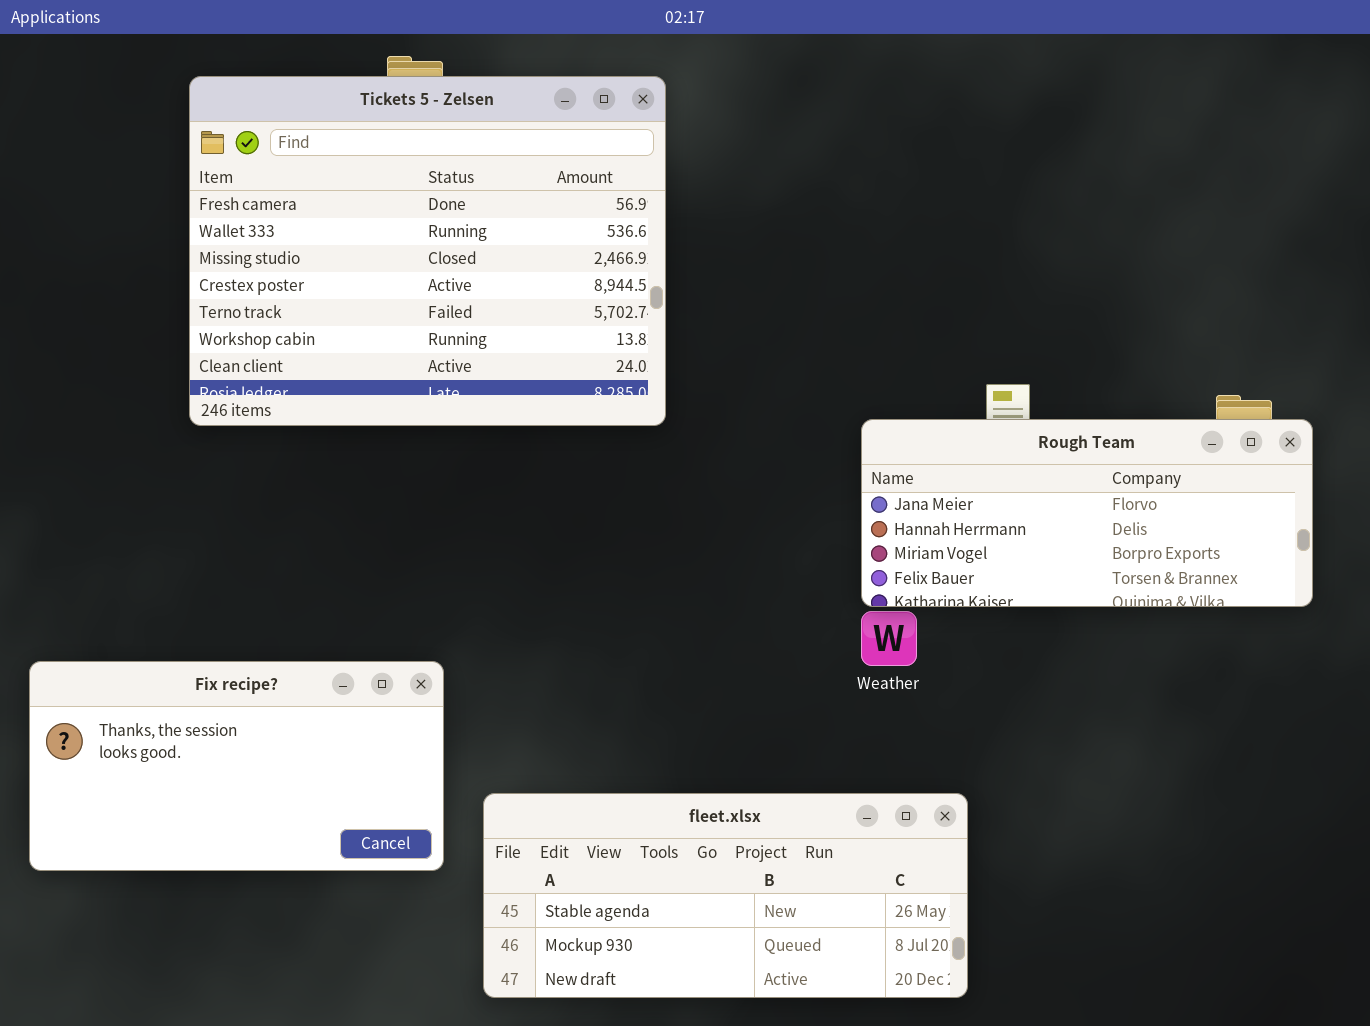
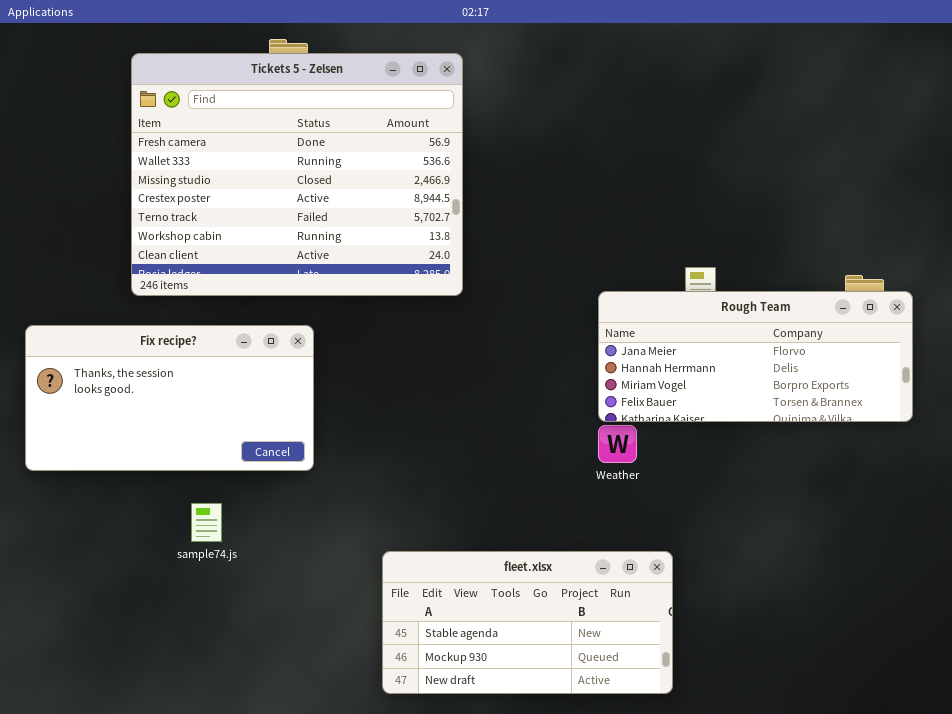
Fix recipe?: [29,661,444,871] -> [25,325,314,471], moved
fleet.xlsx: [483,793,968,998] -> [382,551,673,694], resized

